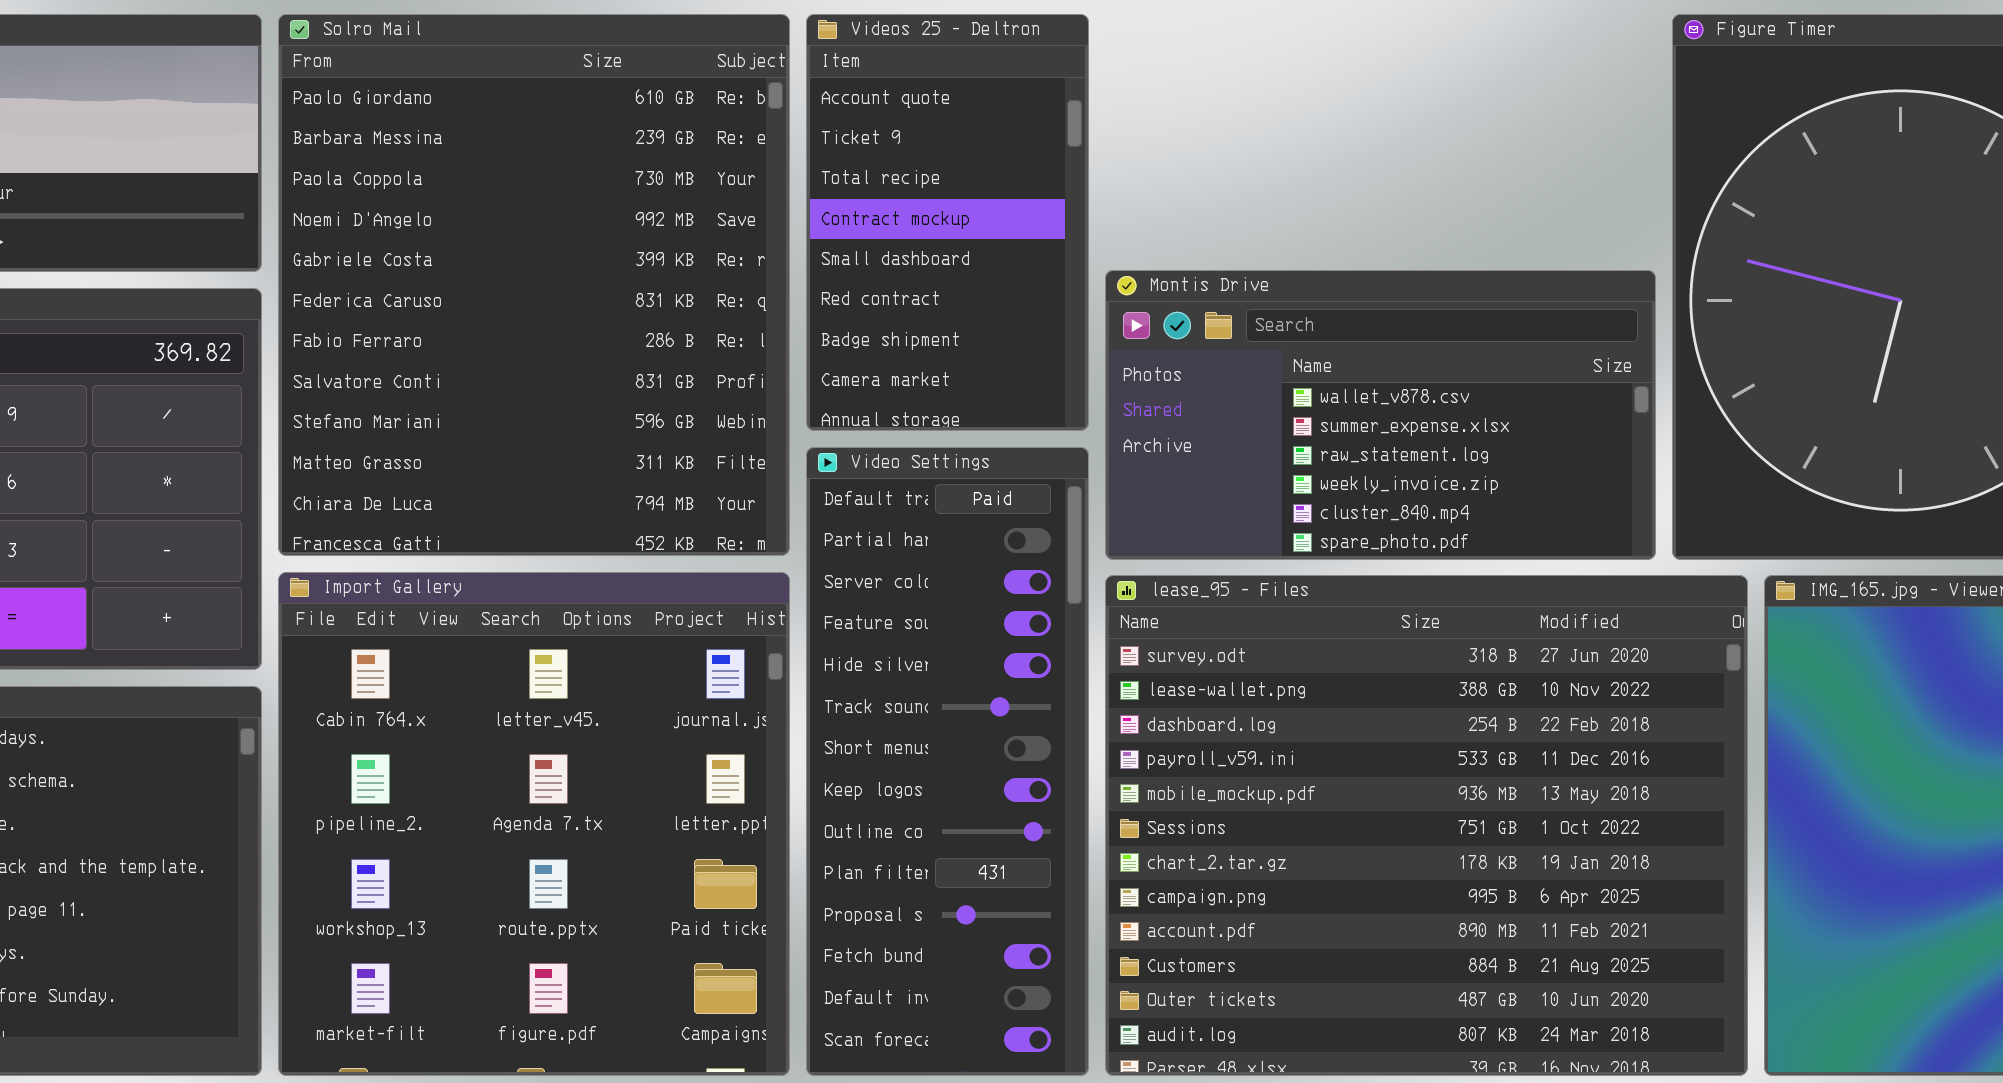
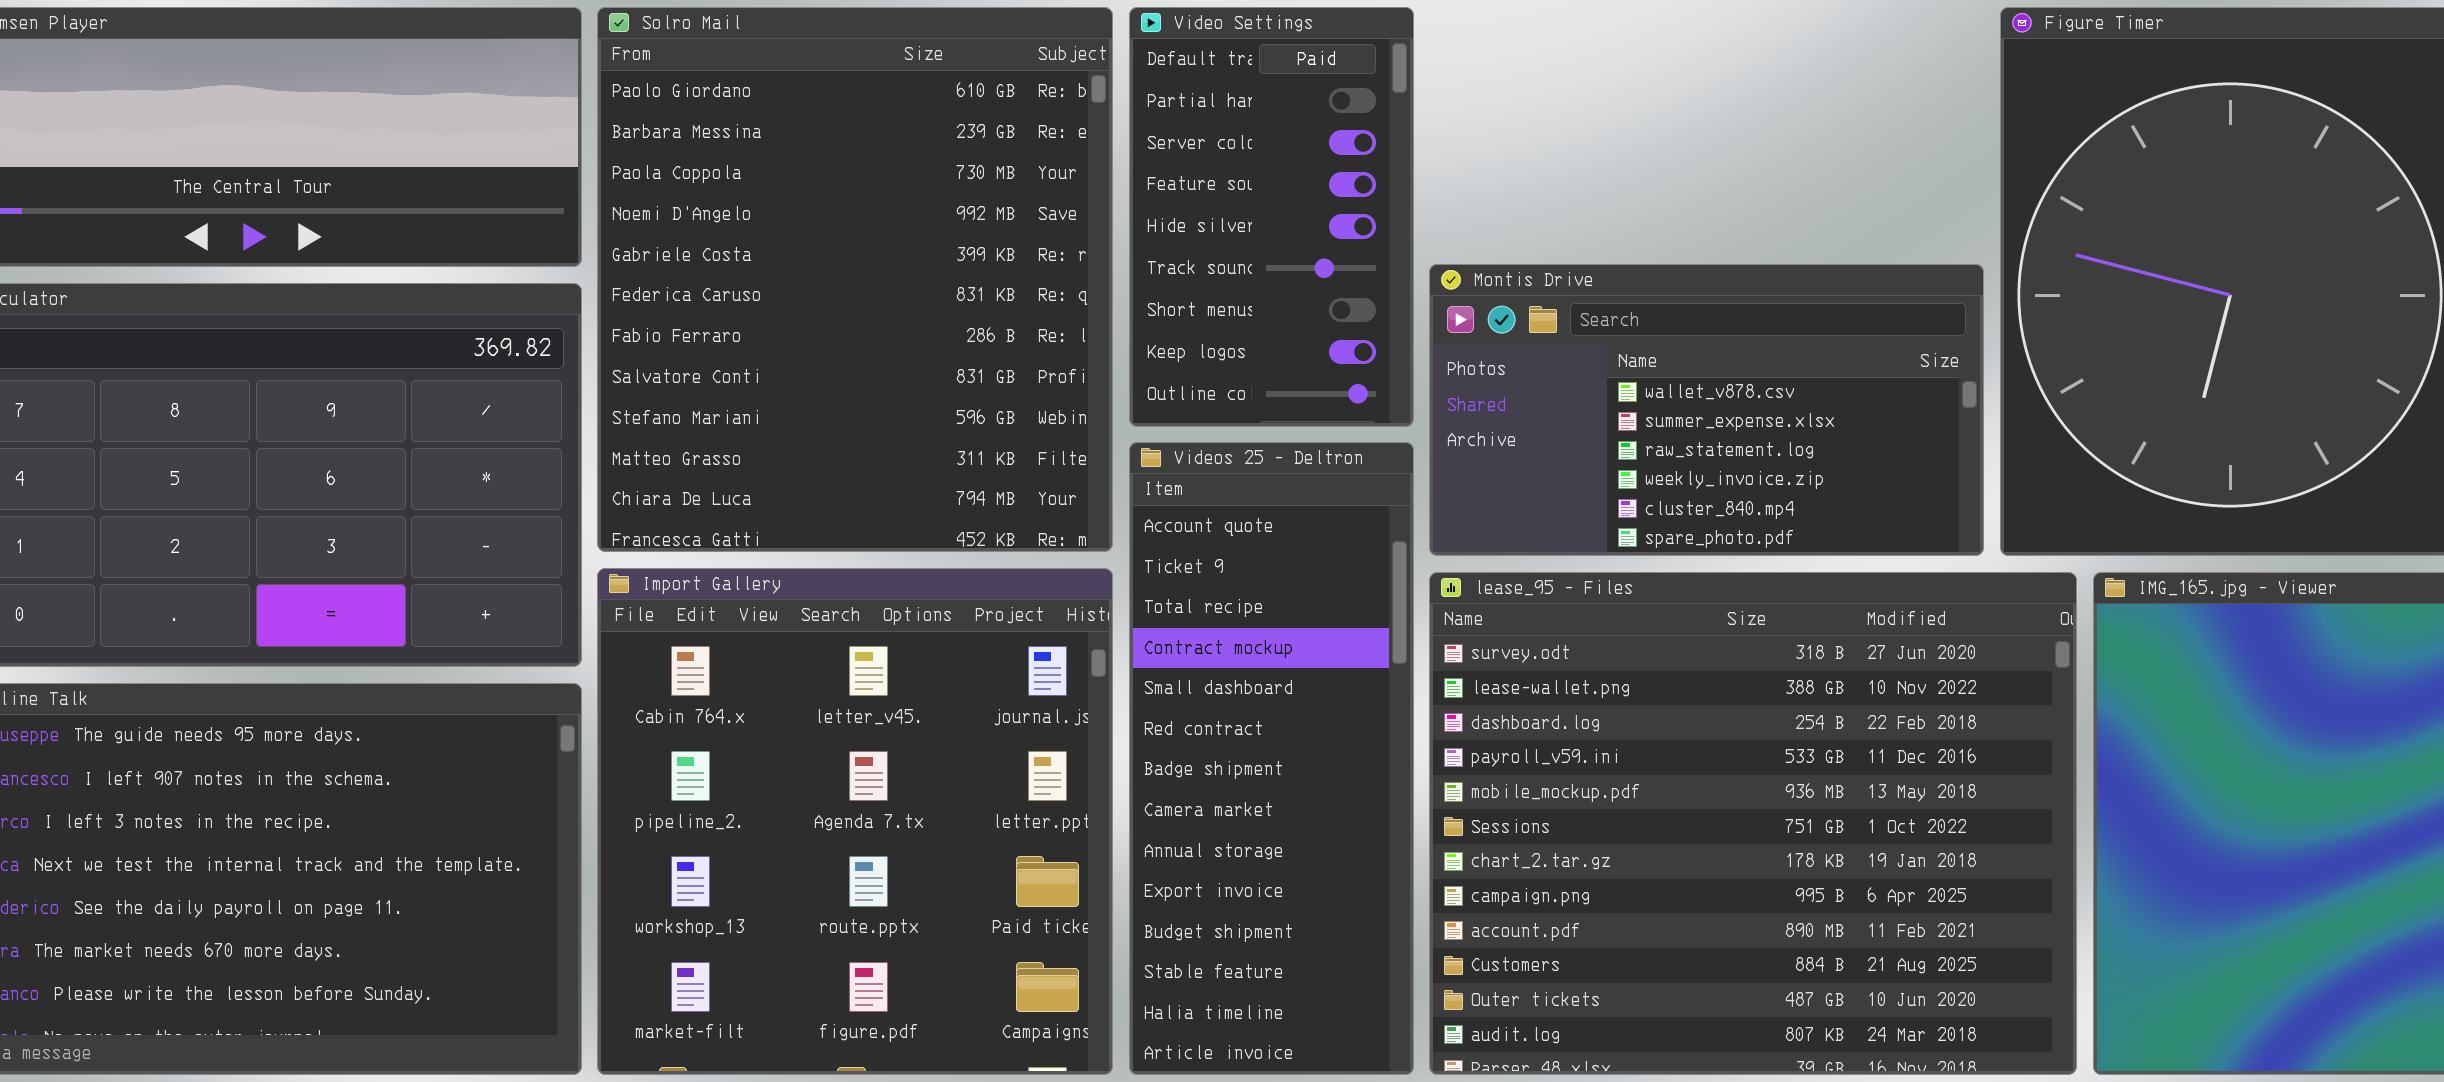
Videos 25 - Deltron: [806,14,1089,431] -> [1129,442,1414,1075], moved, resized
Video Settings: [806,447,1089,1076] -> [1129,7,1414,427], moved, resized

